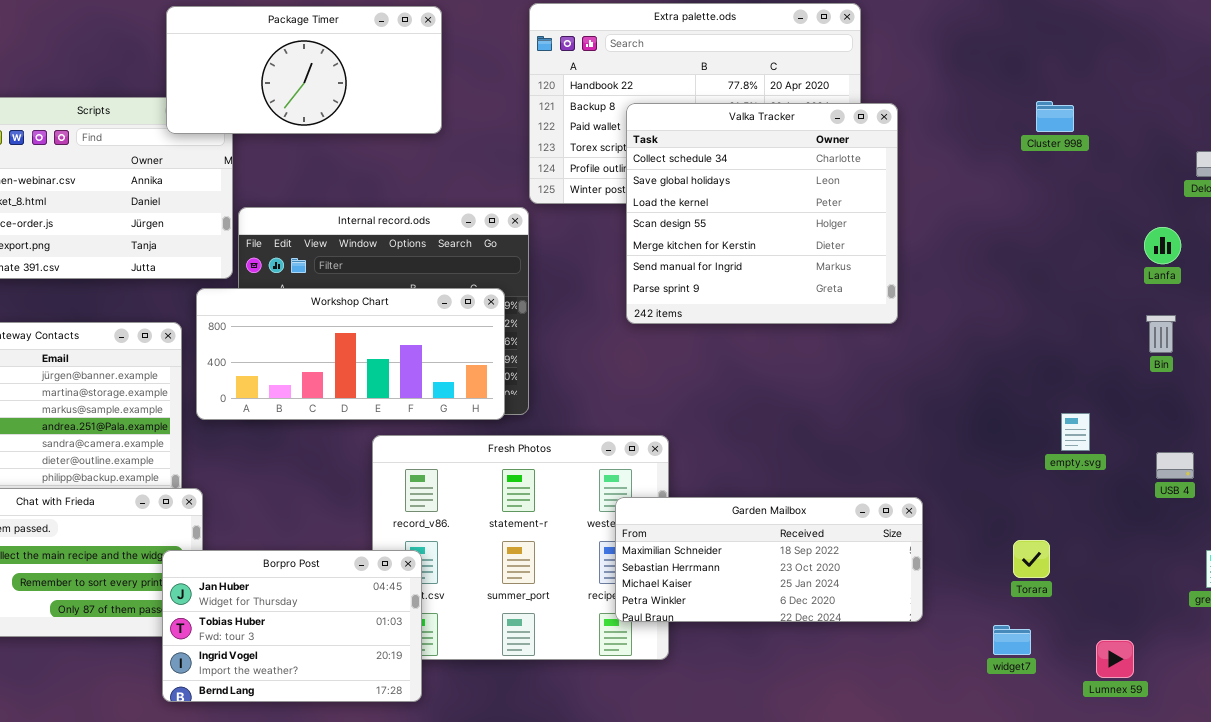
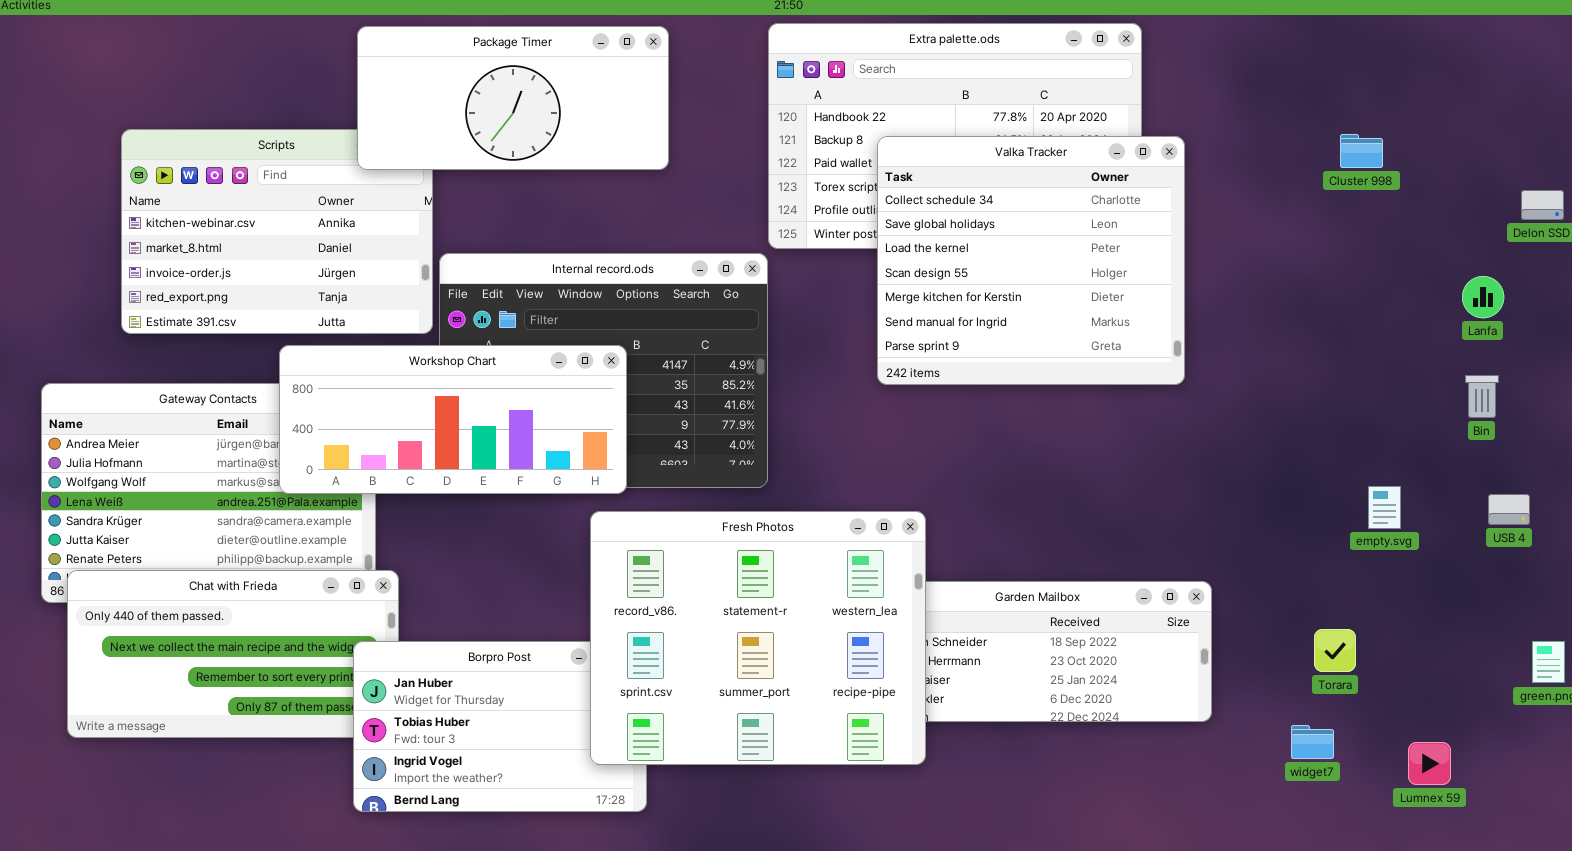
Workshop Chart: [196,288,505,420] -> [279,345,627,494], moved
Fresh Photos: [372,435,669,660] -> [590,511,926,765], raised
USB 4: [1156,452,1194,479] -> [1488,494,1530,525], moved

